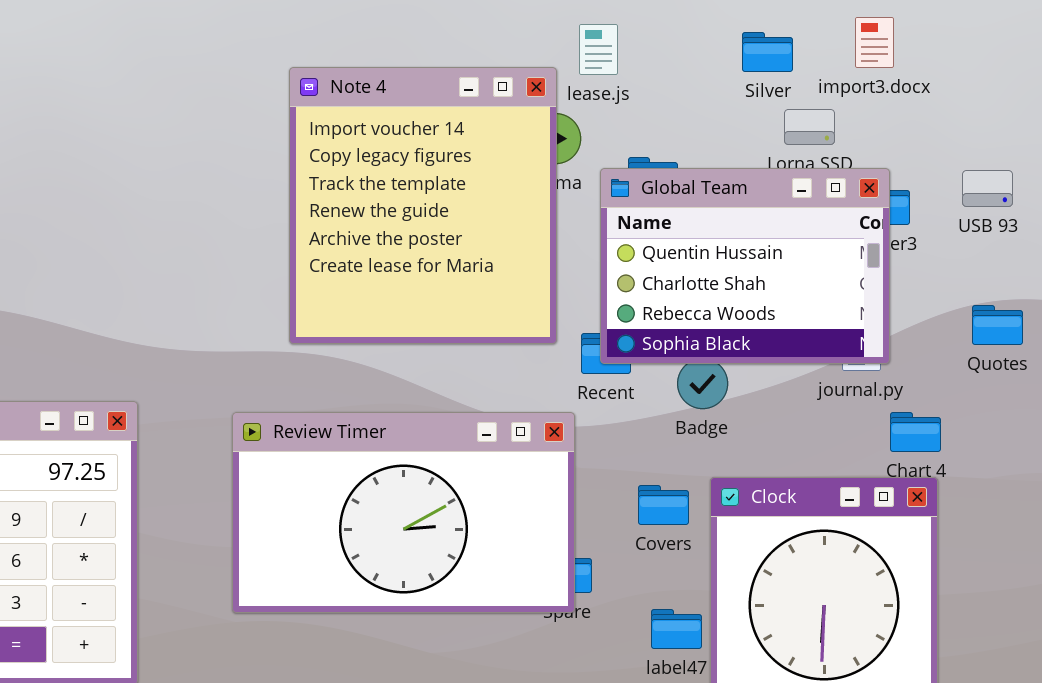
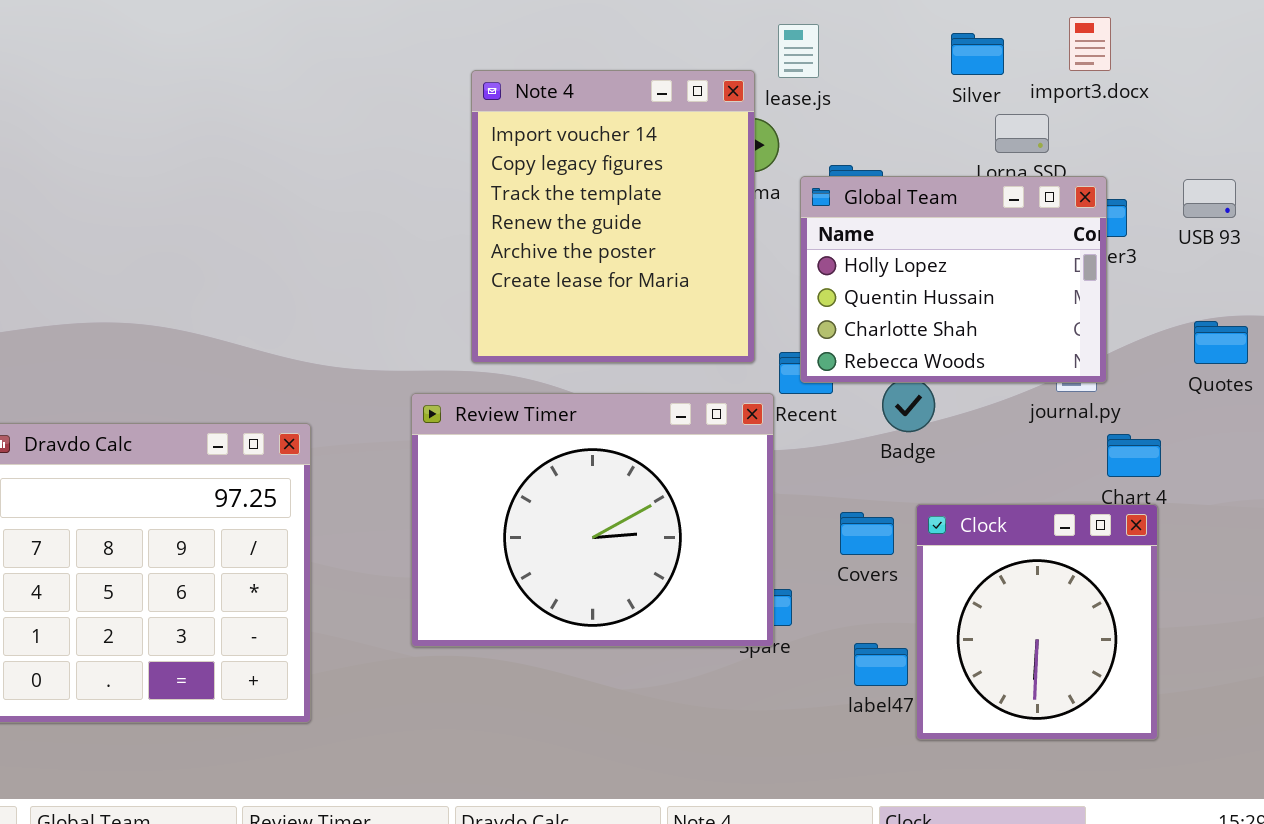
Global Team: [600,168,890,364] -> [800,176,1107,383], scrolled up 1 row
Review Timer: [232,412,575,613] -> [411,393,774,647], resized

